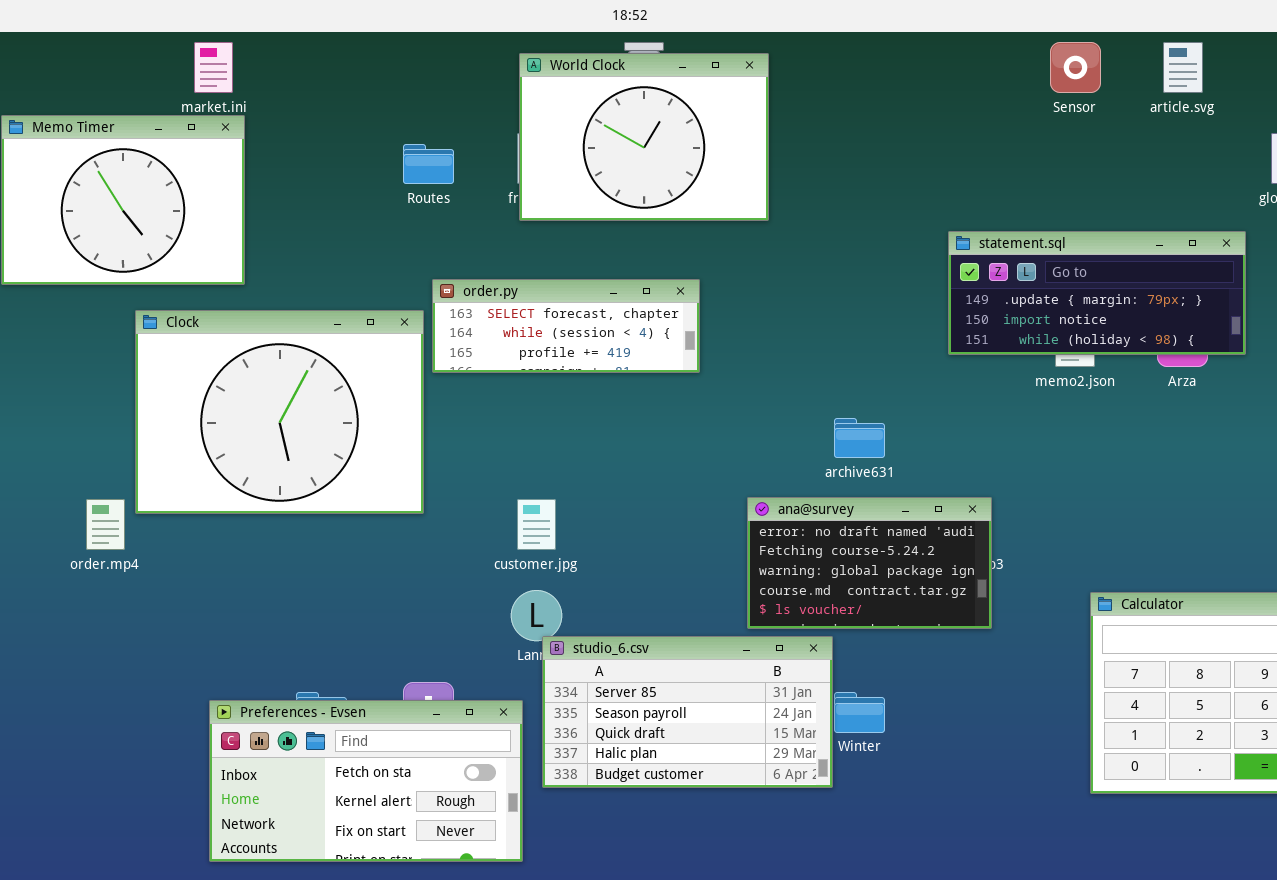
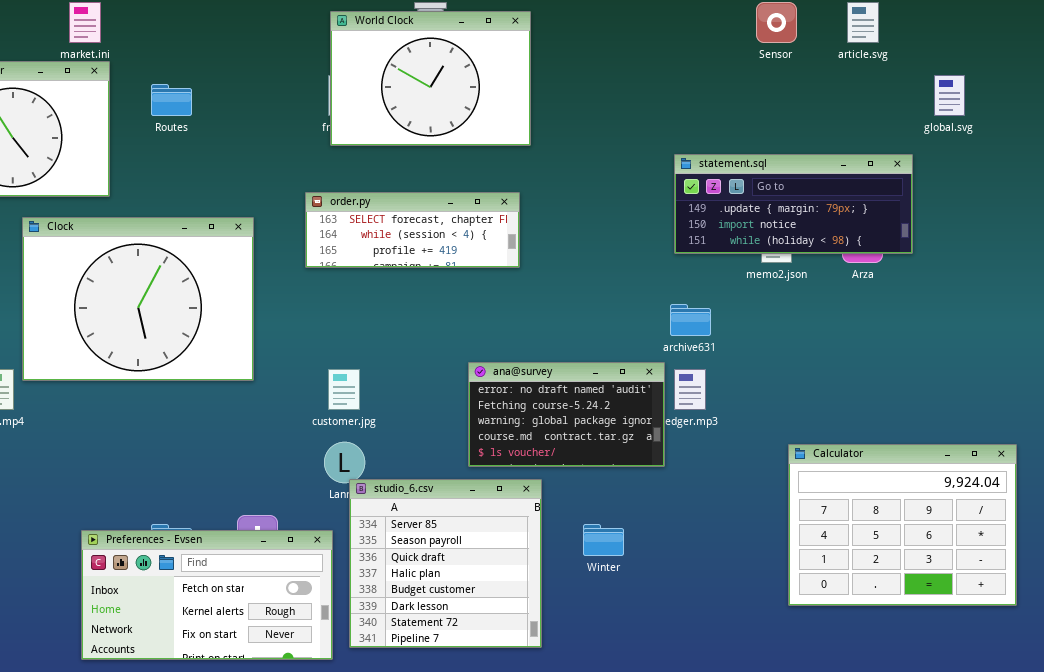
Routes: [403,144,454,184] -> [151,84,192,116], moved
order.py: [432,279,700,373] -> [305,192,520,268], moved
archive631: [834,418,885,458] -> [670,304,711,336], moved
ana@survey: [747,497,992,629] -> [468,362,665,467], moved
studio_6.csv: [542,636,833,788] -> [349,479,542,648], resized

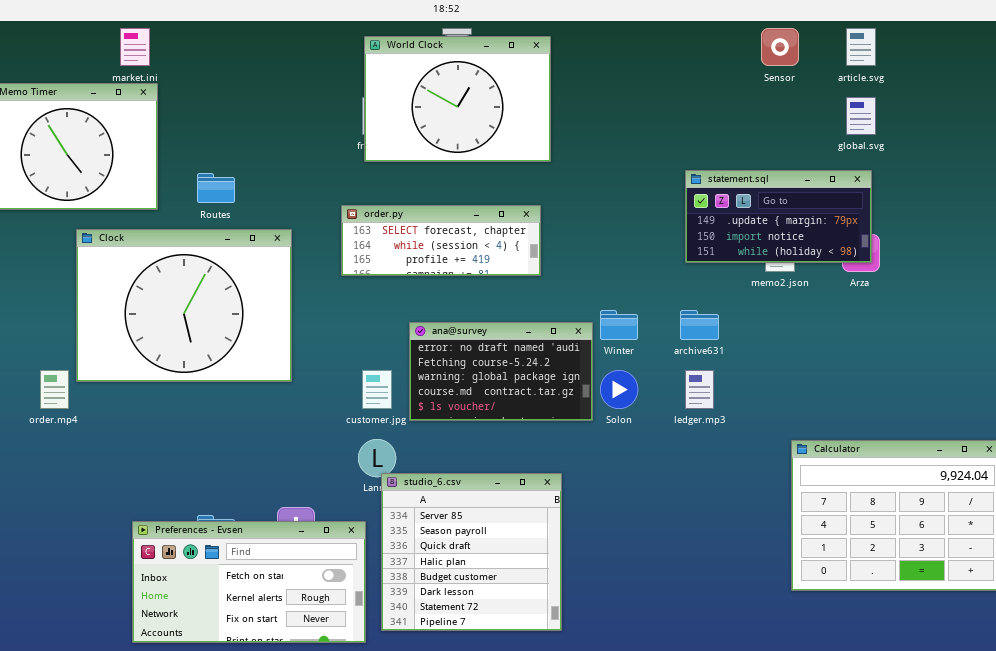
global.svg: [934,75,965,116] -> [846,97,876,135], moved
Routes: [151,84,192,116] -> [197,173,235,203], moved
statement.sql: [674,154,913,254] -> [685,170,872,263], resized
ana@survey: [468,362,665,467] -> [409,322,593,421], moved
Winter: [583,524,624,556] -> [600,310,638,340], moved

